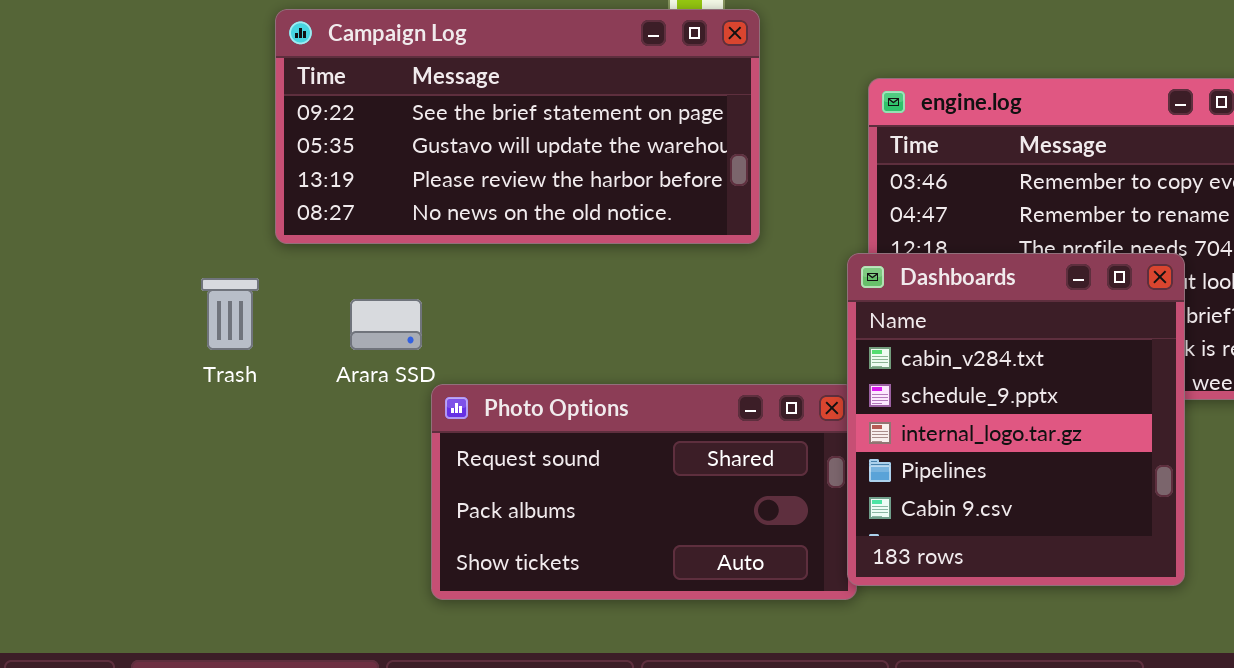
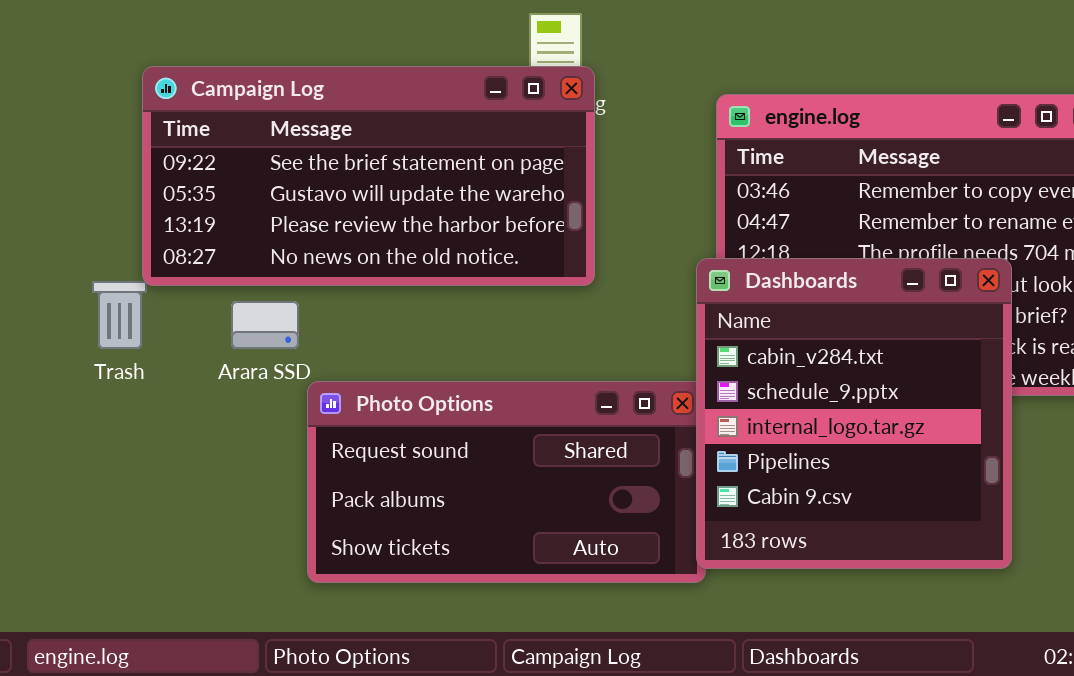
Campaign Log: [275,9,760,244] -> [142,66,595,286], moved

